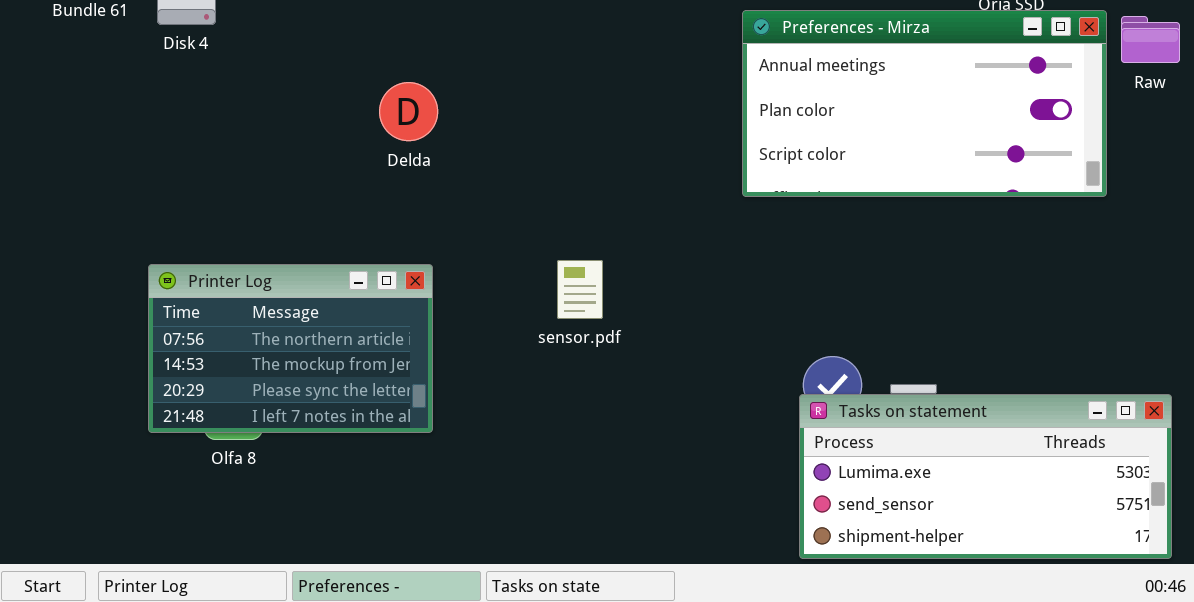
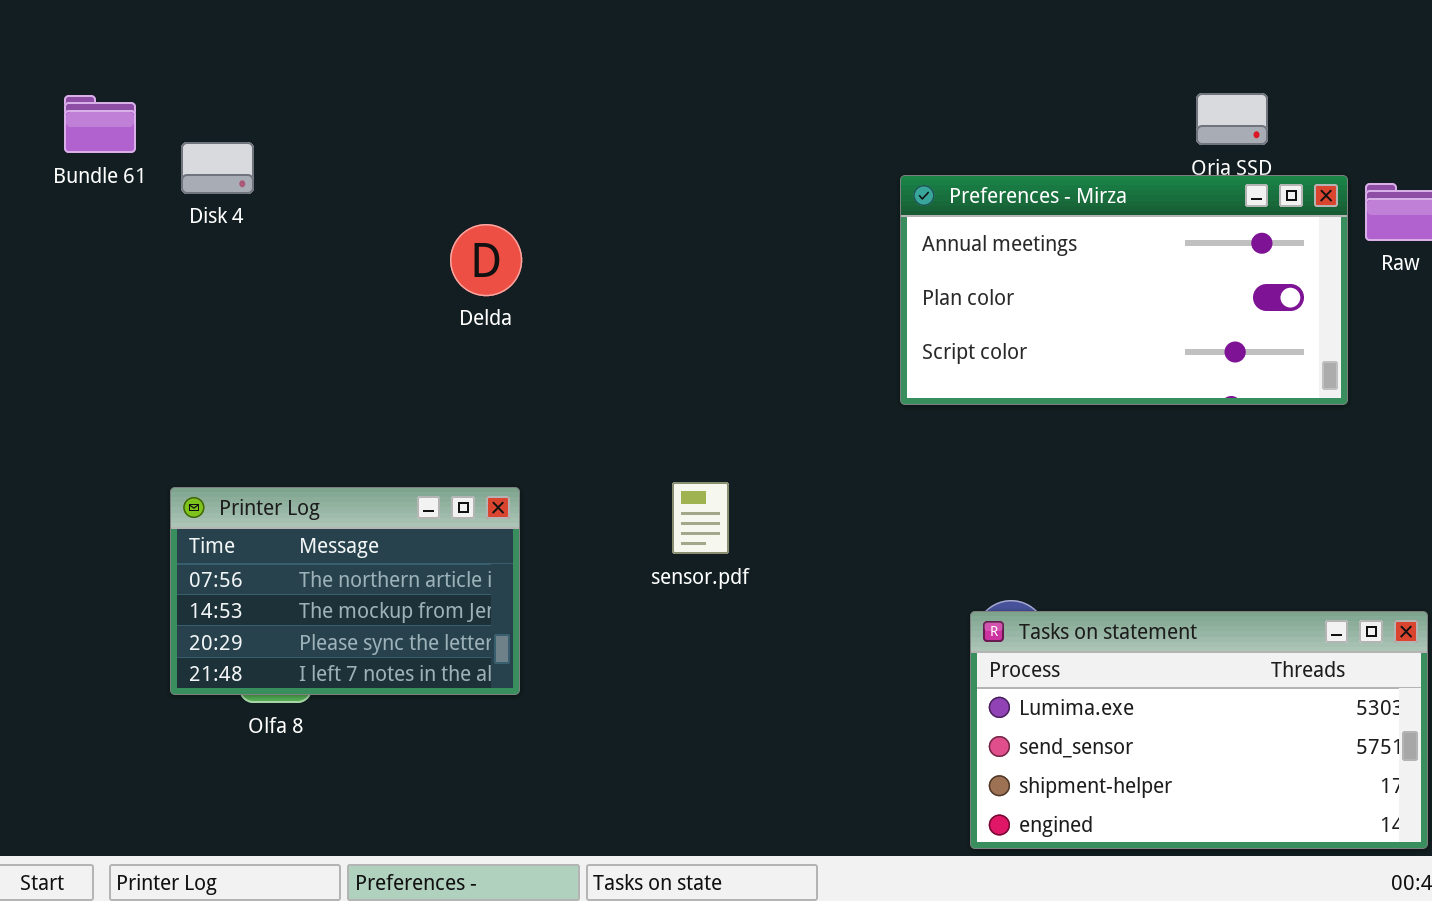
Delda: [379,82,438,141] -> [450,224,522,296], moved
Tasks on statement: [799,394,1172,559] -> [970,611,1428,849], resized

